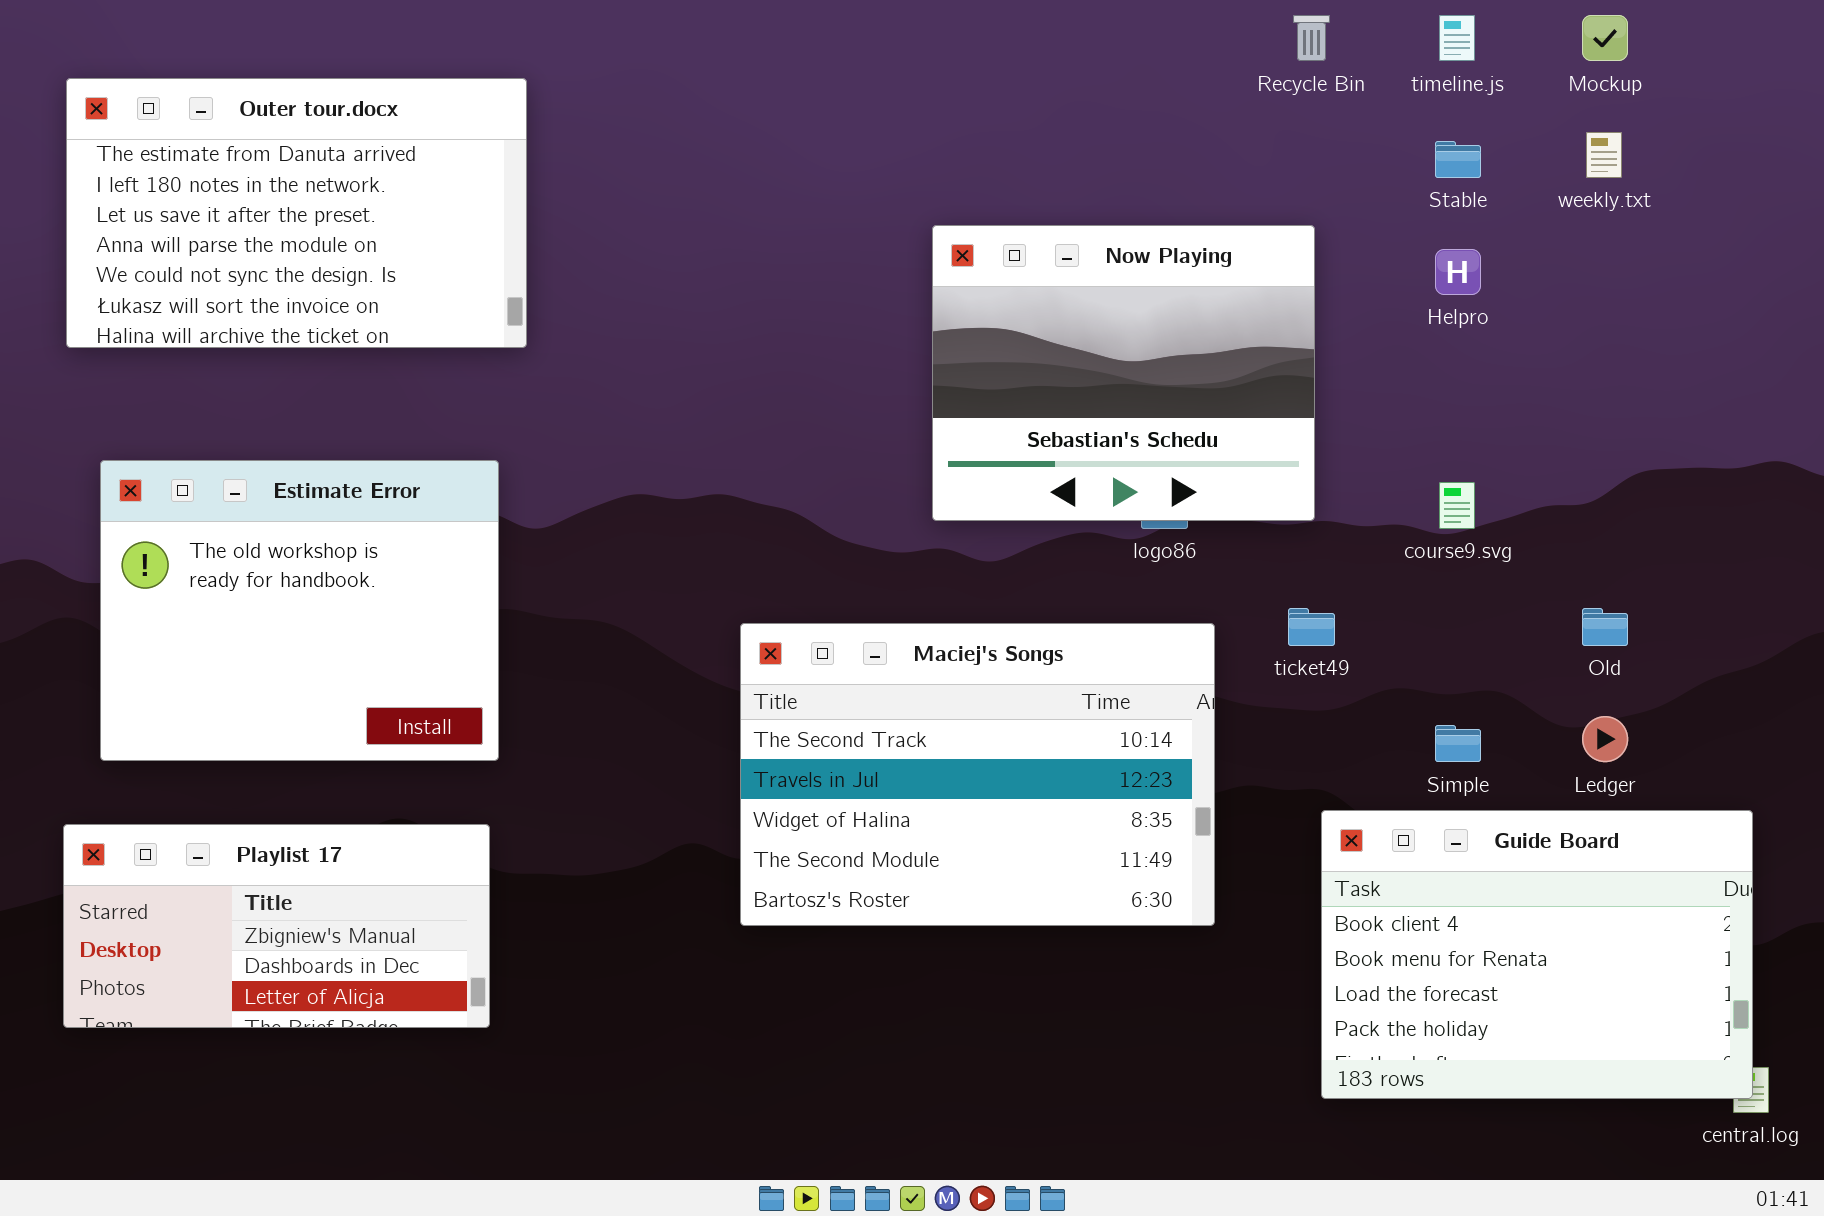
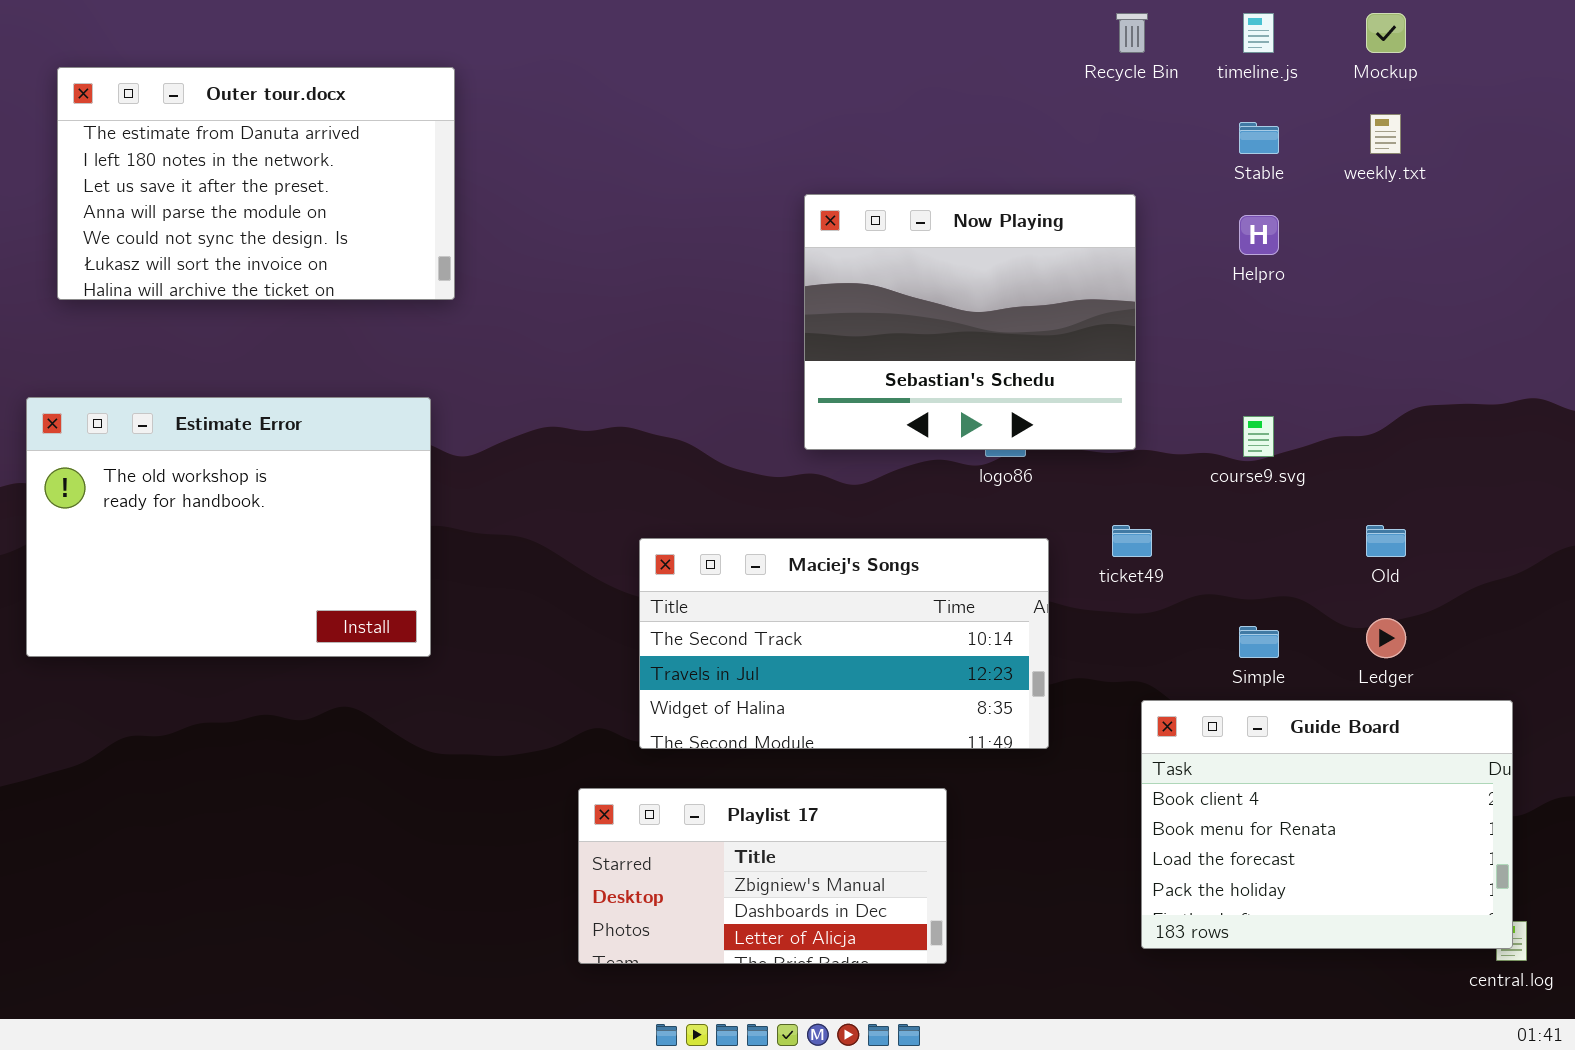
Estimate Error: [100,460,499,761] -> [26,397,431,657], resized
Maciej's Songs: [740,623,1215,926] -> [639,538,1049,749], resized
Playlist 17: [63,824,490,1028] -> [578,788,947,964], moved

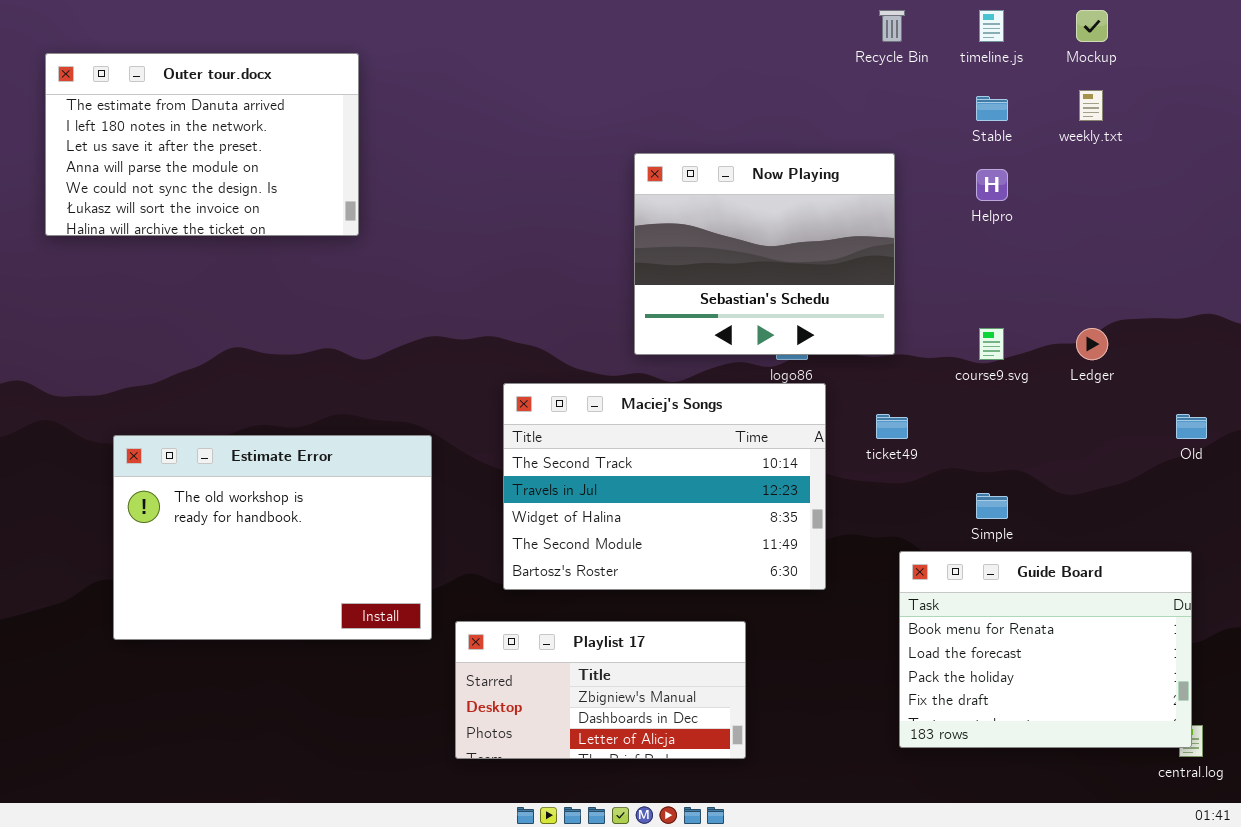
Estimate Error: [26,397,431,657] -> [113,435,432,640], moved
Old: [1366,525,1406,557] -> [1176,414,1207,439], moved
Maciej's Songs: [639,538,1049,749] -> [503,383,826,590], resized
Ledger: [1366,618,1406,658] -> [1076,328,1108,360], moved
Guide Board: [1141,700,1513,949] -> [899,551,1192,748], scrolled down 1 row

